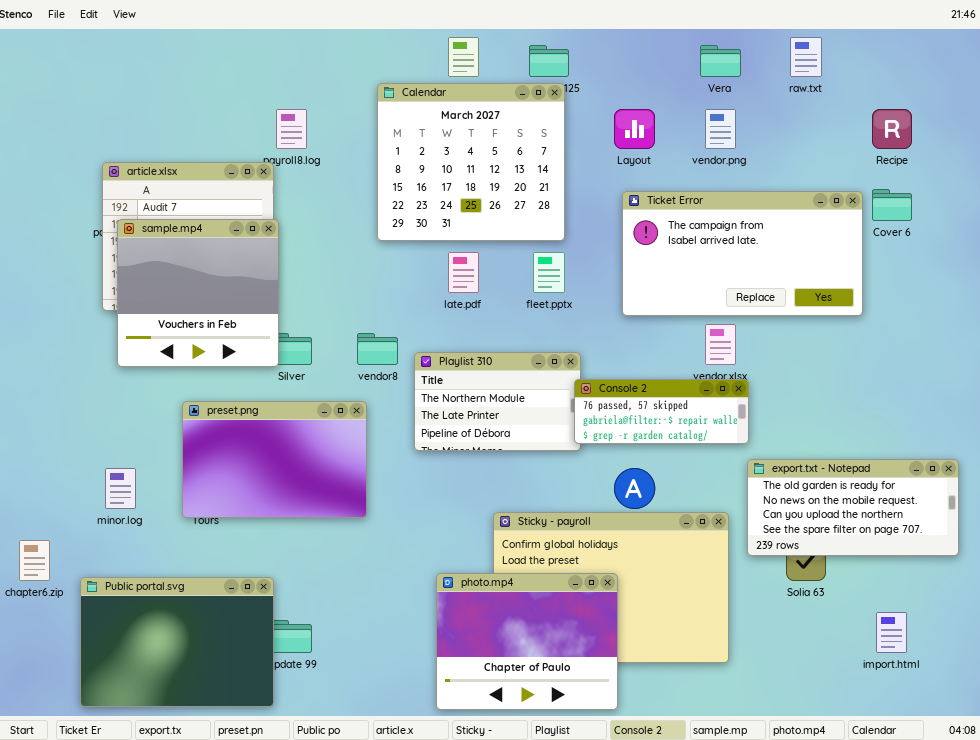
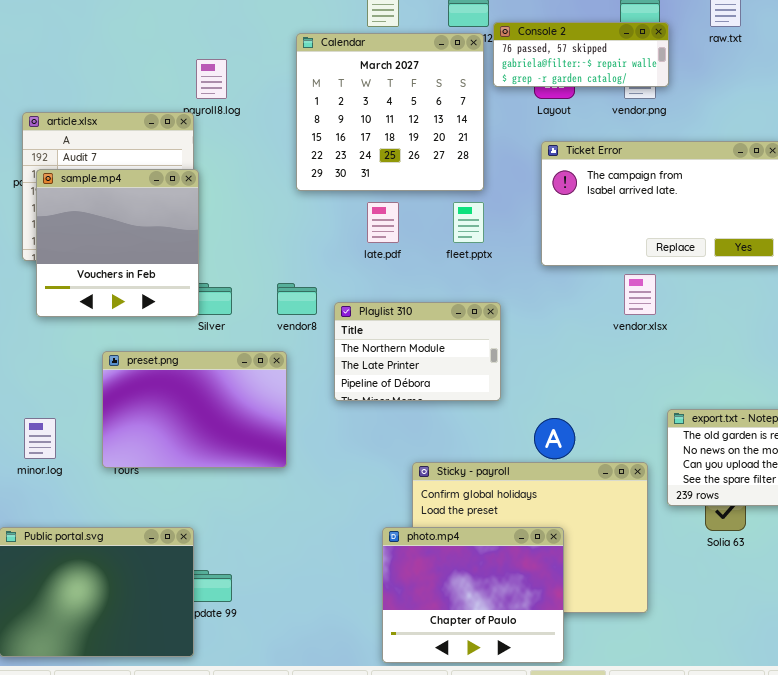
Console 2: [574,379,749,444] -> [493,22,669,87], moved
photo.mp4: [436,573,618,710] -> [382,527,564,663], moved

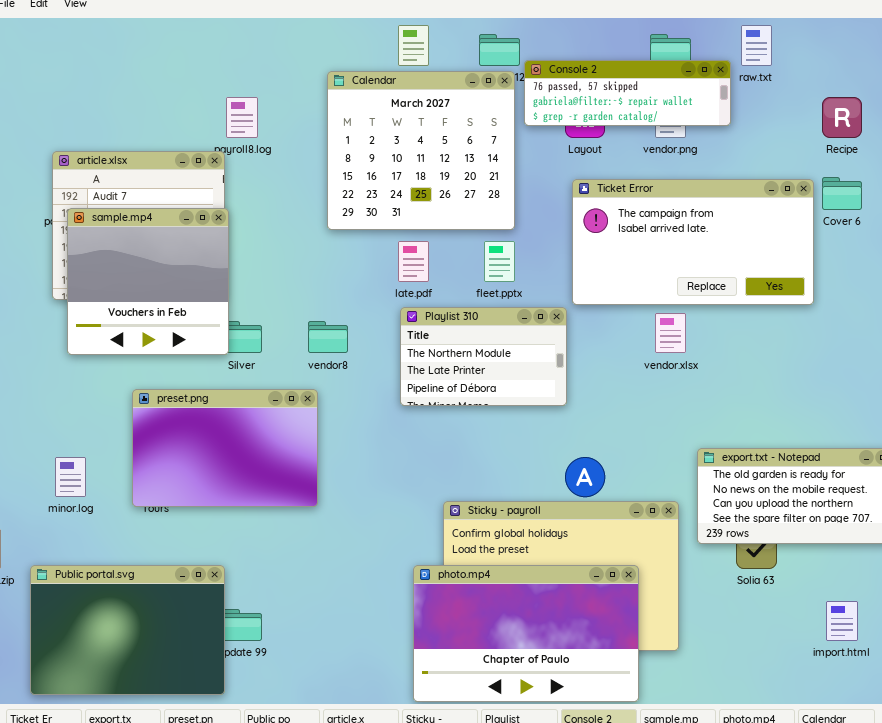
Console 2: [493,22,669,87] -> [524,60,731,126], resized
Playlist 310: [334,302,501,401] -> [400,307,567,406], moved
photo.mp4: [382,527,564,663] -> [413,565,639,702], resized

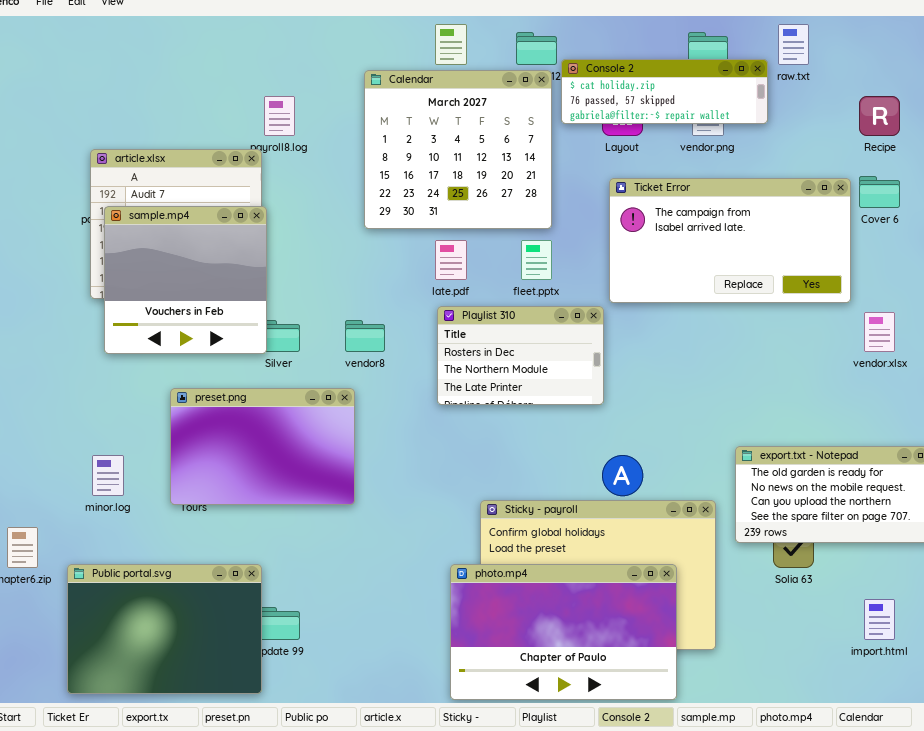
Console 2: [524,60,731,126] -> [561,59,768,124], scrolled up 1 row
Playlist 310: [400,307,567,406] -> [437,306,604,405], scrolled up 1 row
vendor.xlsx: [655,313,686,353] -> [864,312,895,352], moved

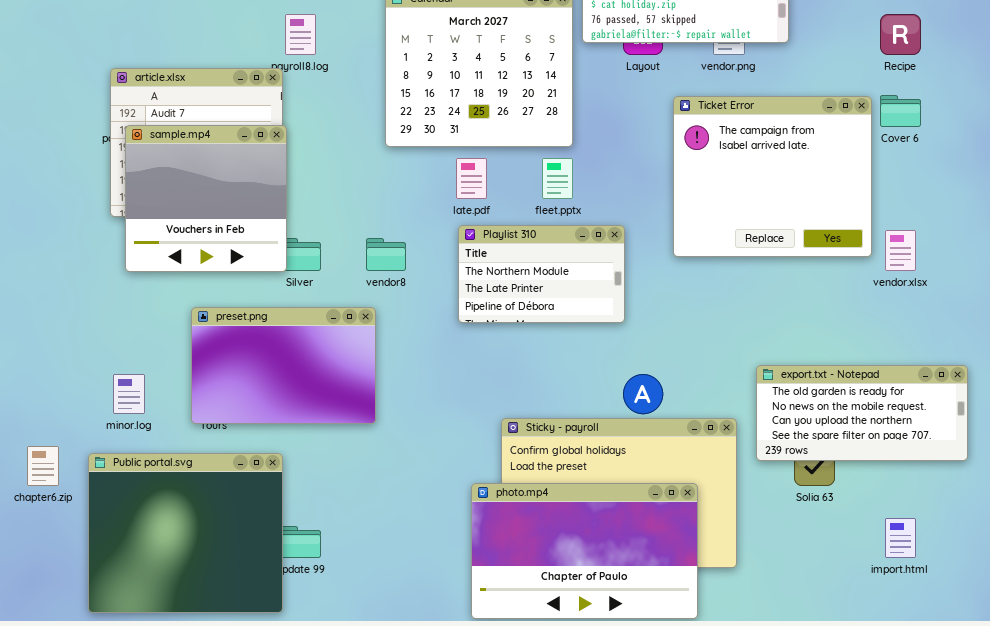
Ticket Error: [609,178,851,303] -> [673,96,872,257], resized
Playlist 310: [437,306,604,405] -> [458,225,625,323], scrolled down 1 row
Public portal.svg: [67,564,262,694] -> [88,453,283,613], resized

